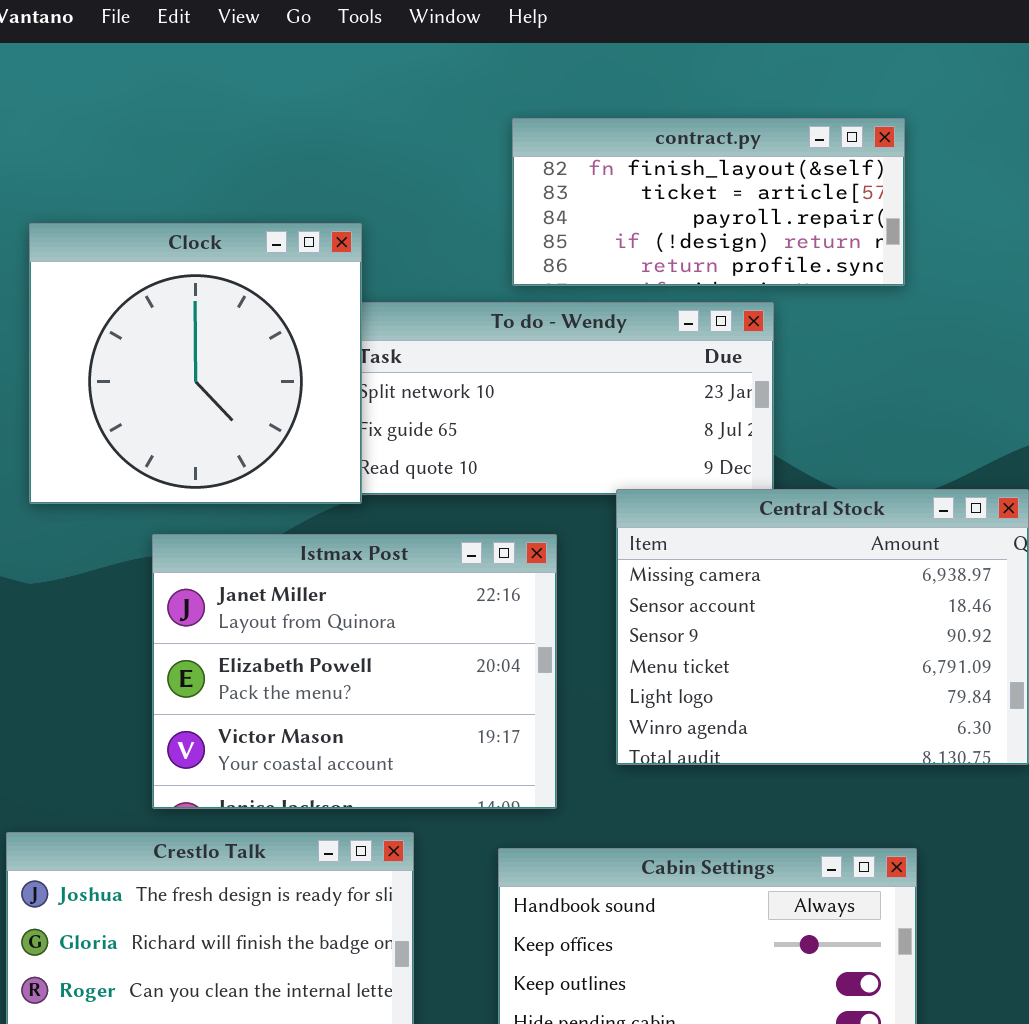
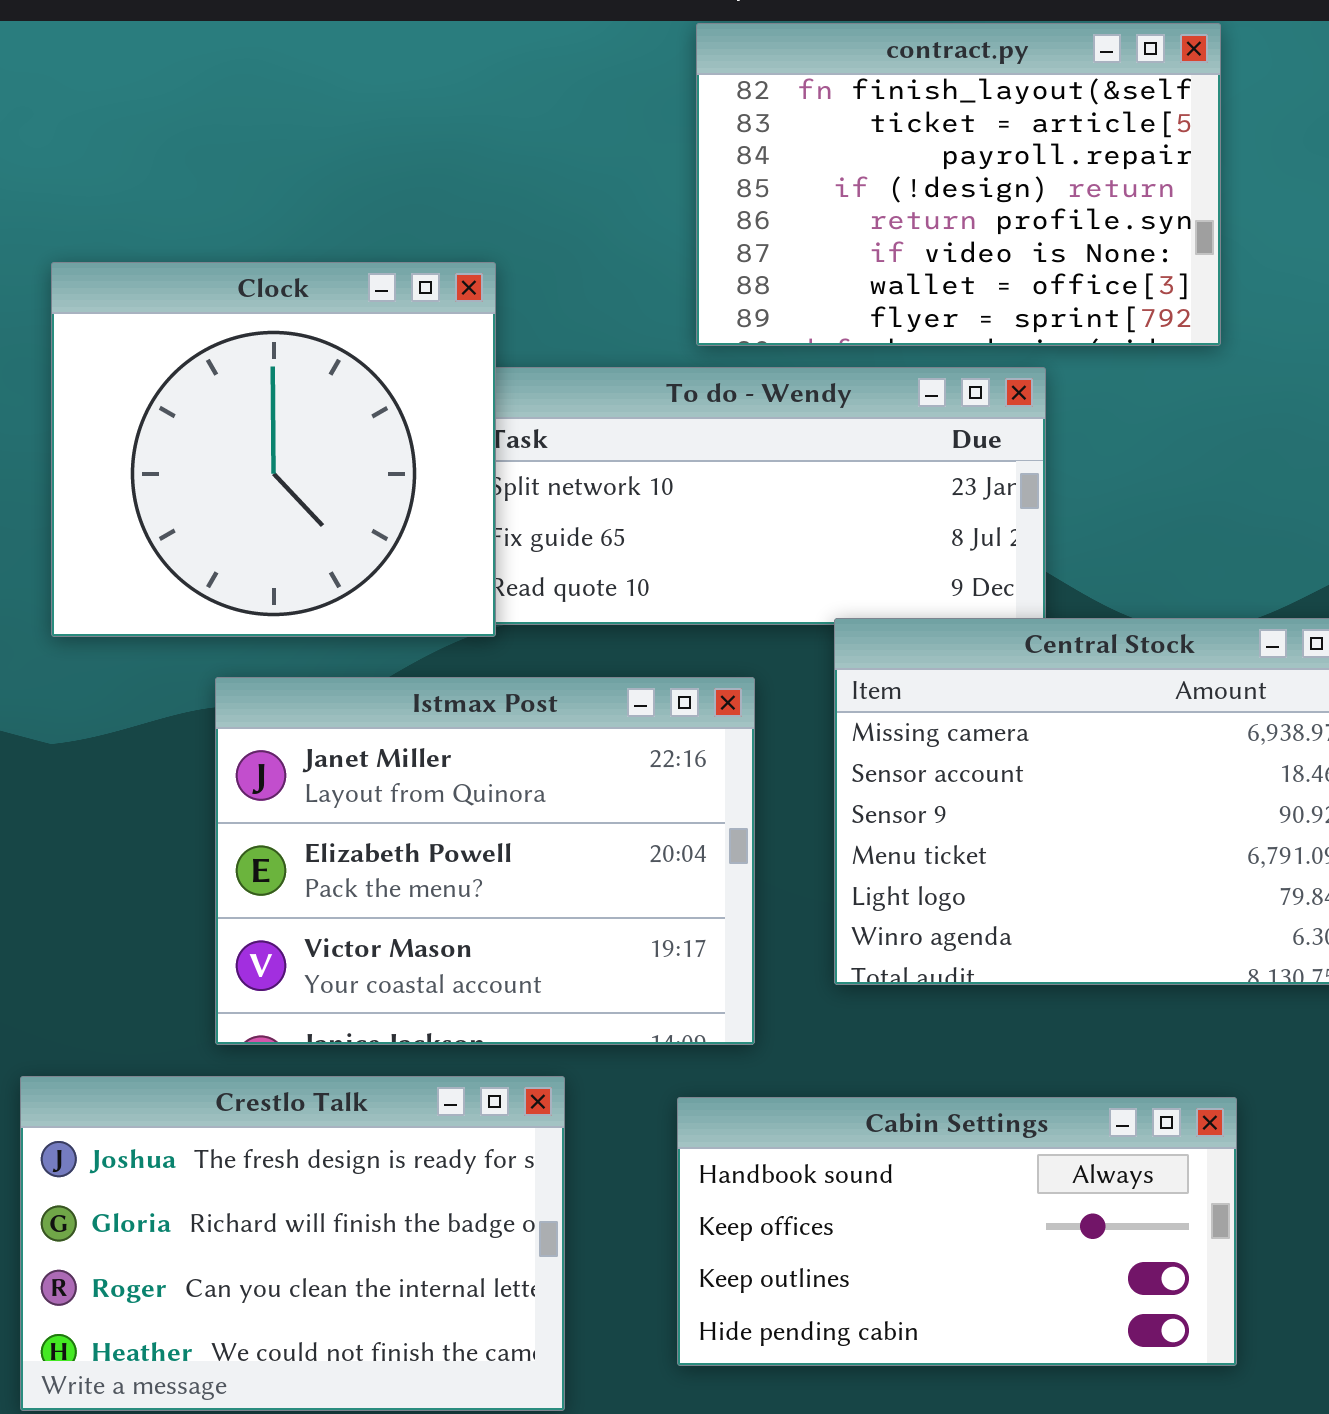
contract.py: [512,118,905,286] -> [696,23,1221,346], resized

